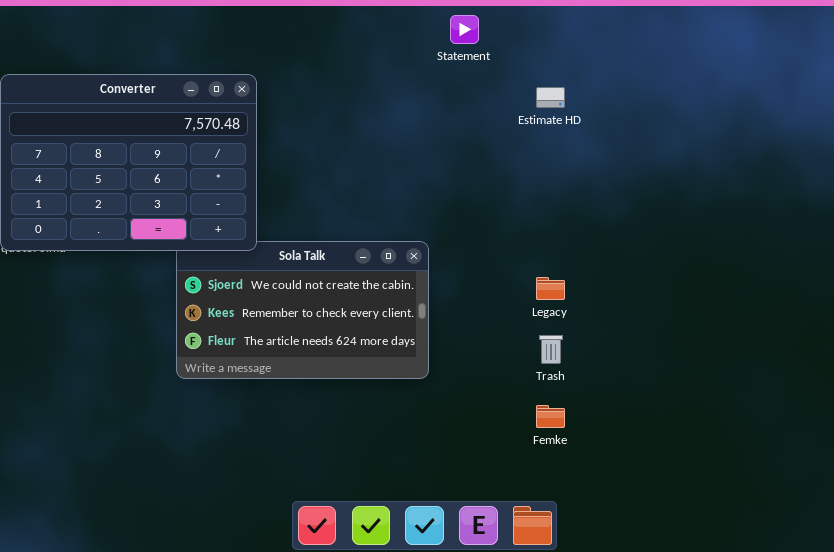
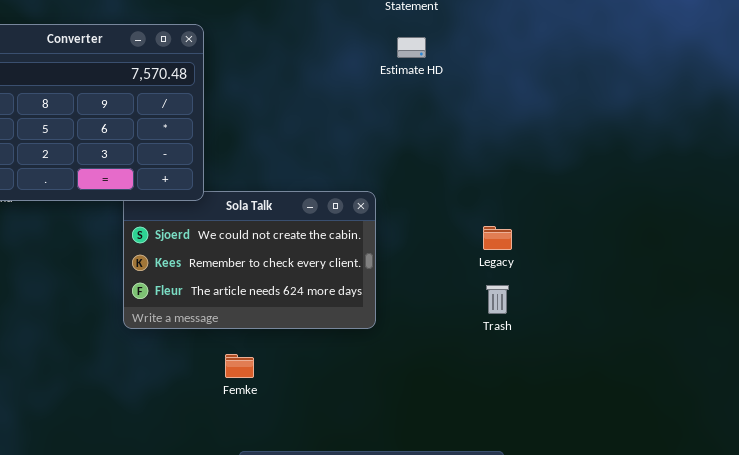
Estimate HD: [536,87,565,108] -> [397,37,426,58], moved
Femke: [536,405,565,428] -> [225,354,254,378], moved

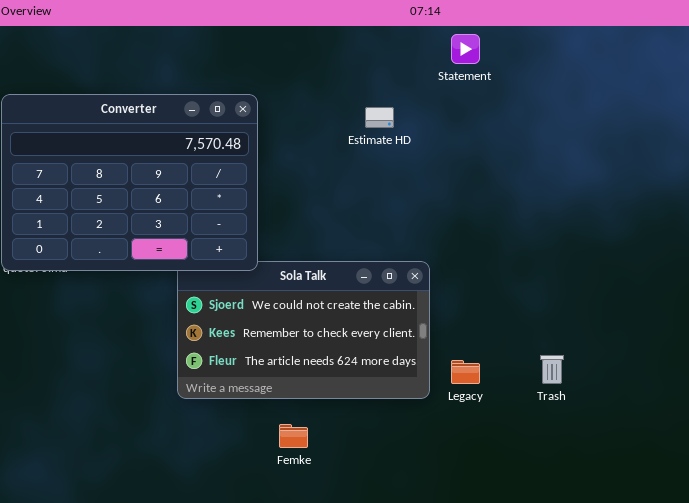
Estimate HD: [397,37,426,58] -> [365,107,394,128], moved
Legacy: [483,226,512,250] -> [451,360,480,384], moved

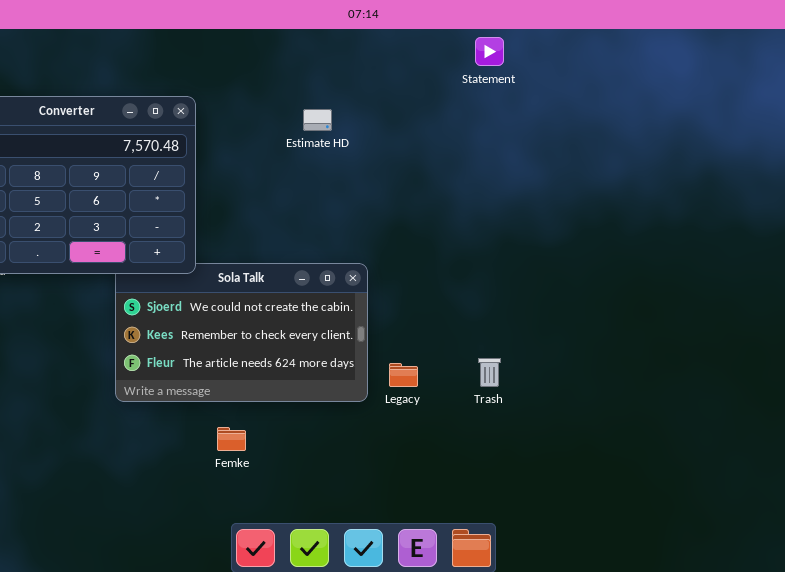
Statement: [451,34,480,64] -> [475,37,504,66], moved

